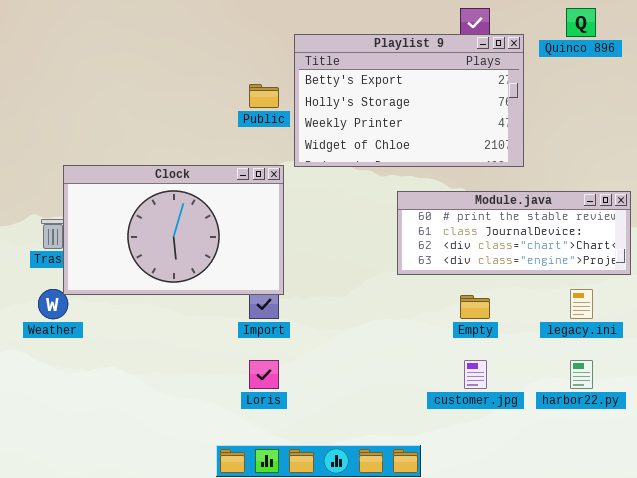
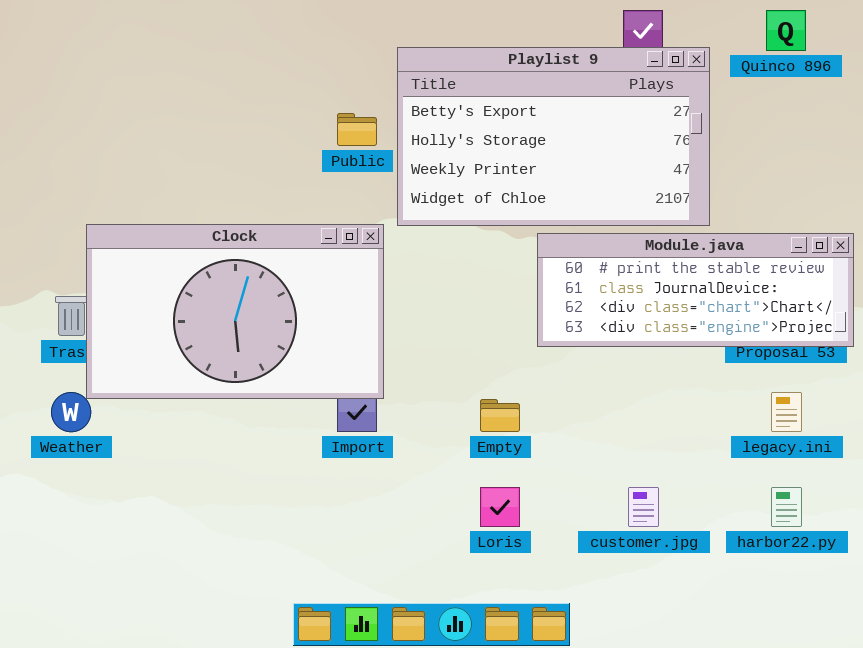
Module.java: [397,191,631,275] -> [537,233,854,347], moved
Empty: [460,295,490,319] -> [480,399,520,432], moved
Loris: [249,360,279,389] -> [480,487,520,527], moved

